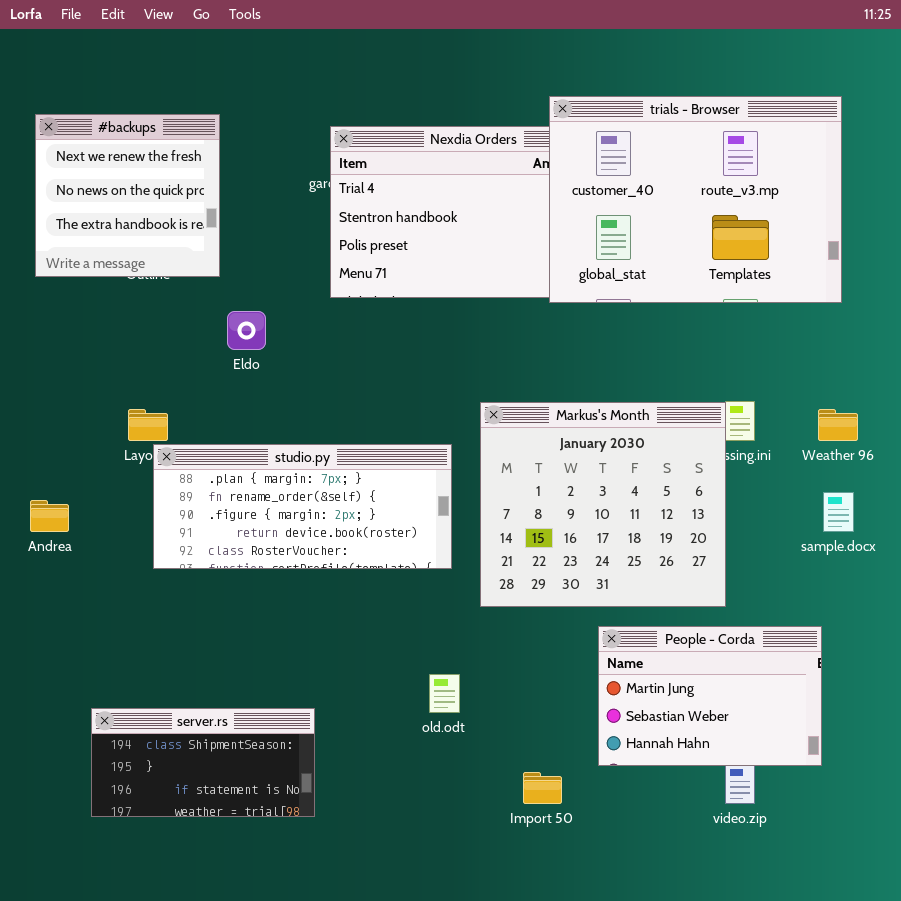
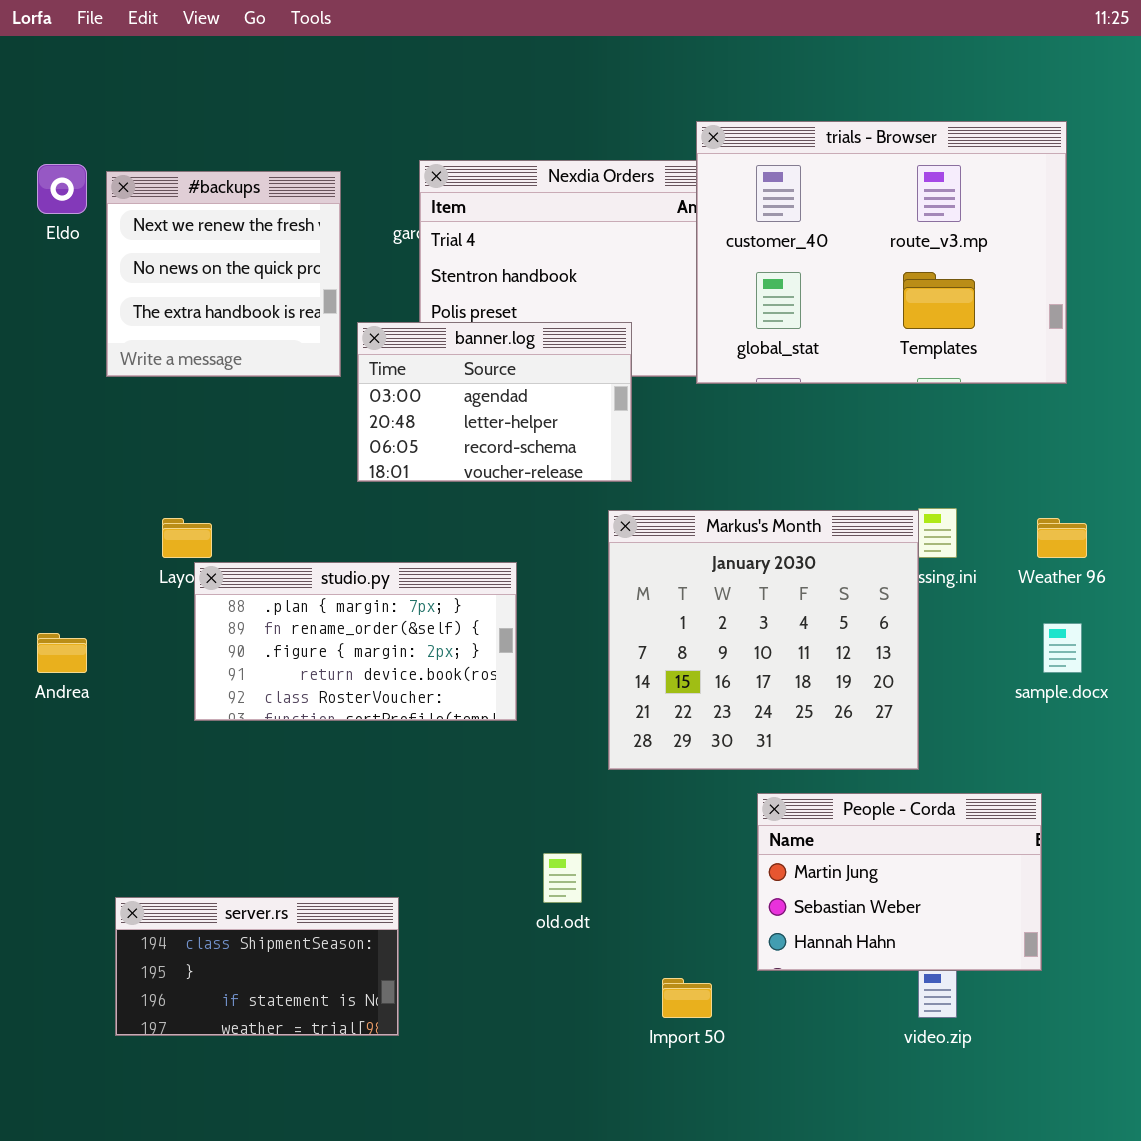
#backups: [35,114,220,277] -> [106,171,341,377], moved
banner.log: none -> [357,322,632,482], opened
Eldo: [227,311,266,350] -> [37,164,87,214], moved
studio.py: [153,444,452,569] -> [194,562,517,721], resized

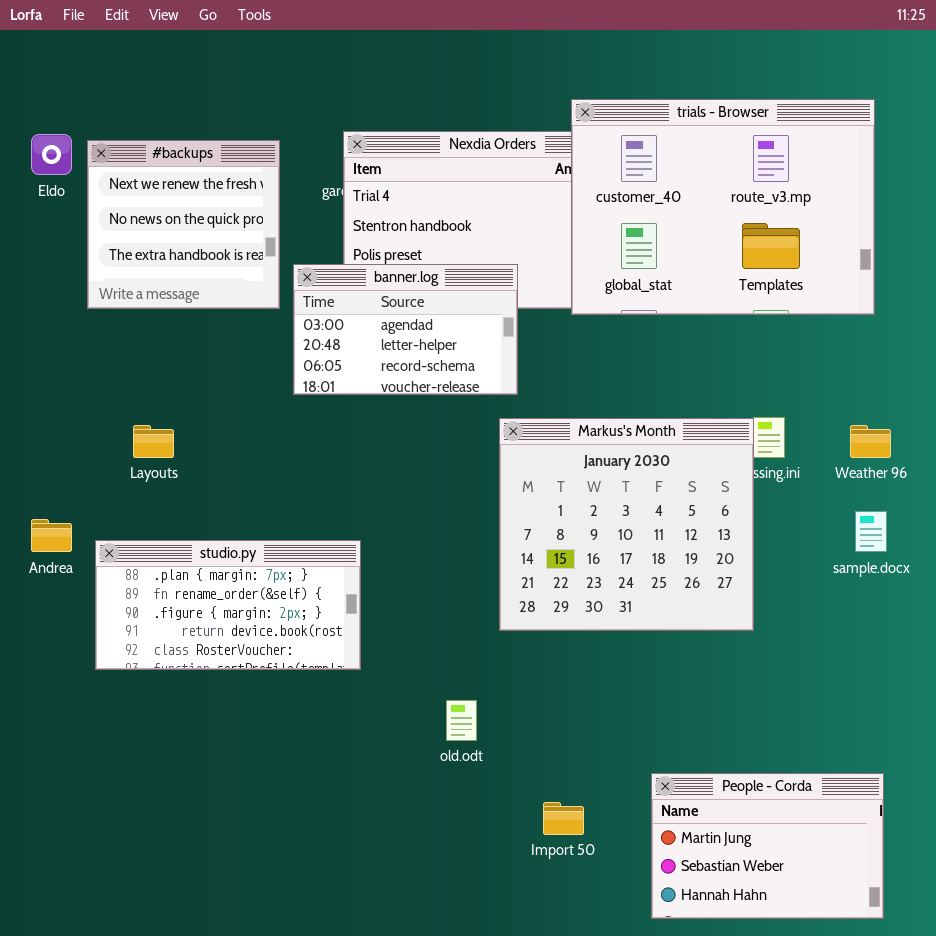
studio.py: [194,562,517,721] -> [95,540,361,670], moved
People - Corda: [757,793,1042,971] -> [651,773,884,919], moved
server.rs: [115,897,399,1036] -> none, closed

